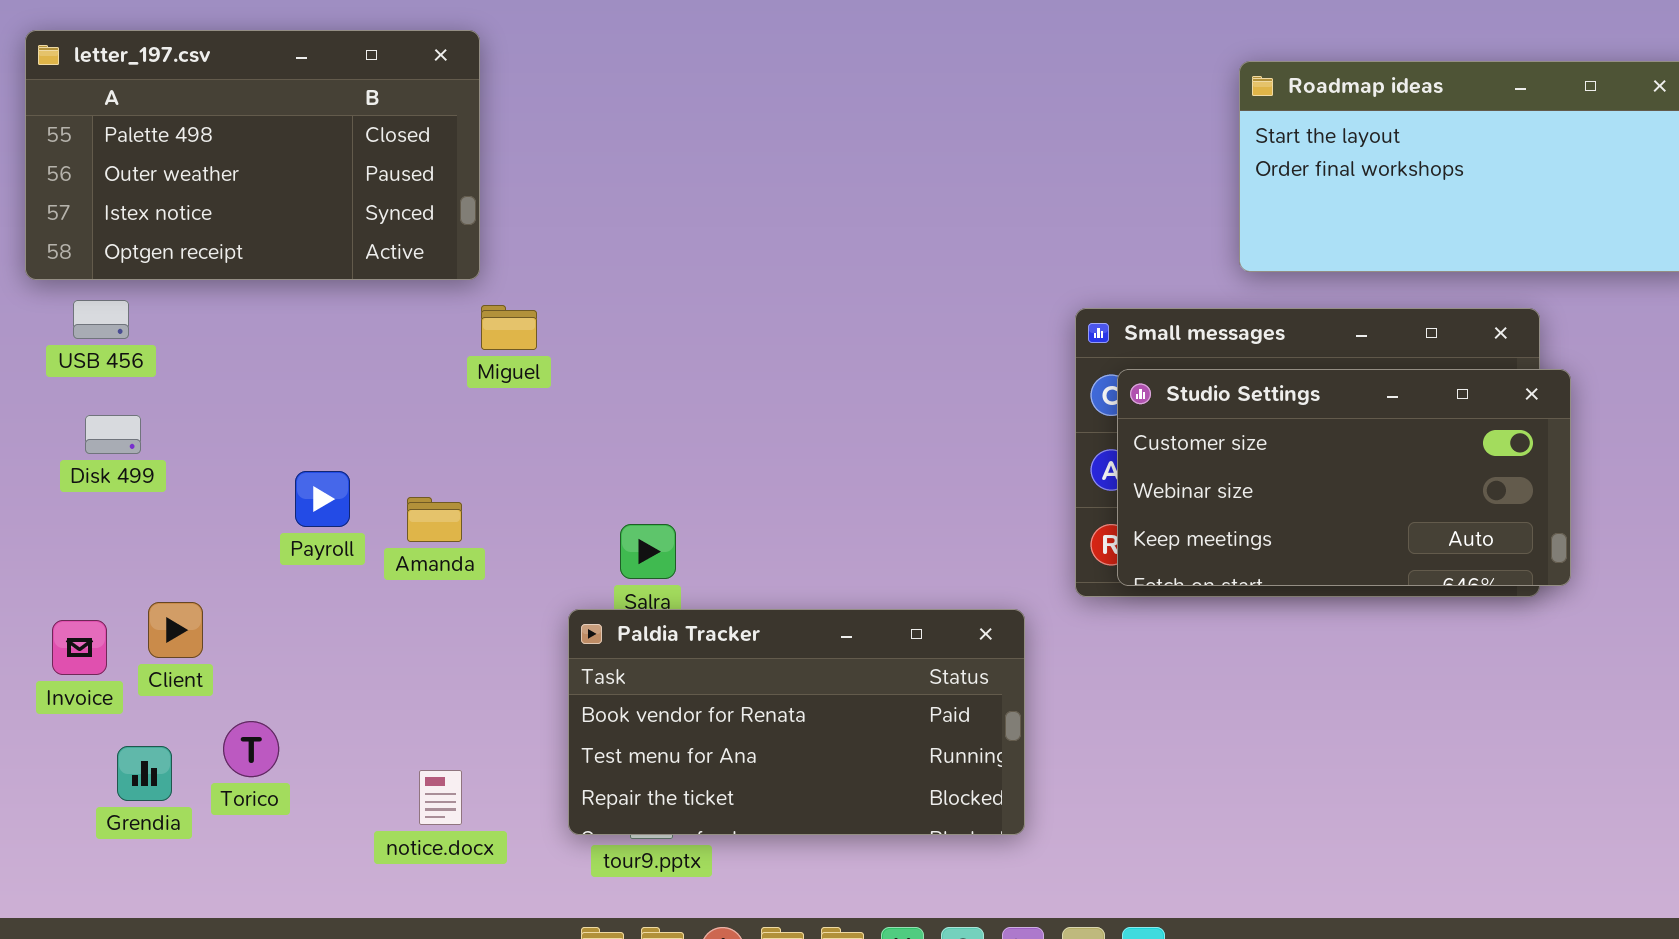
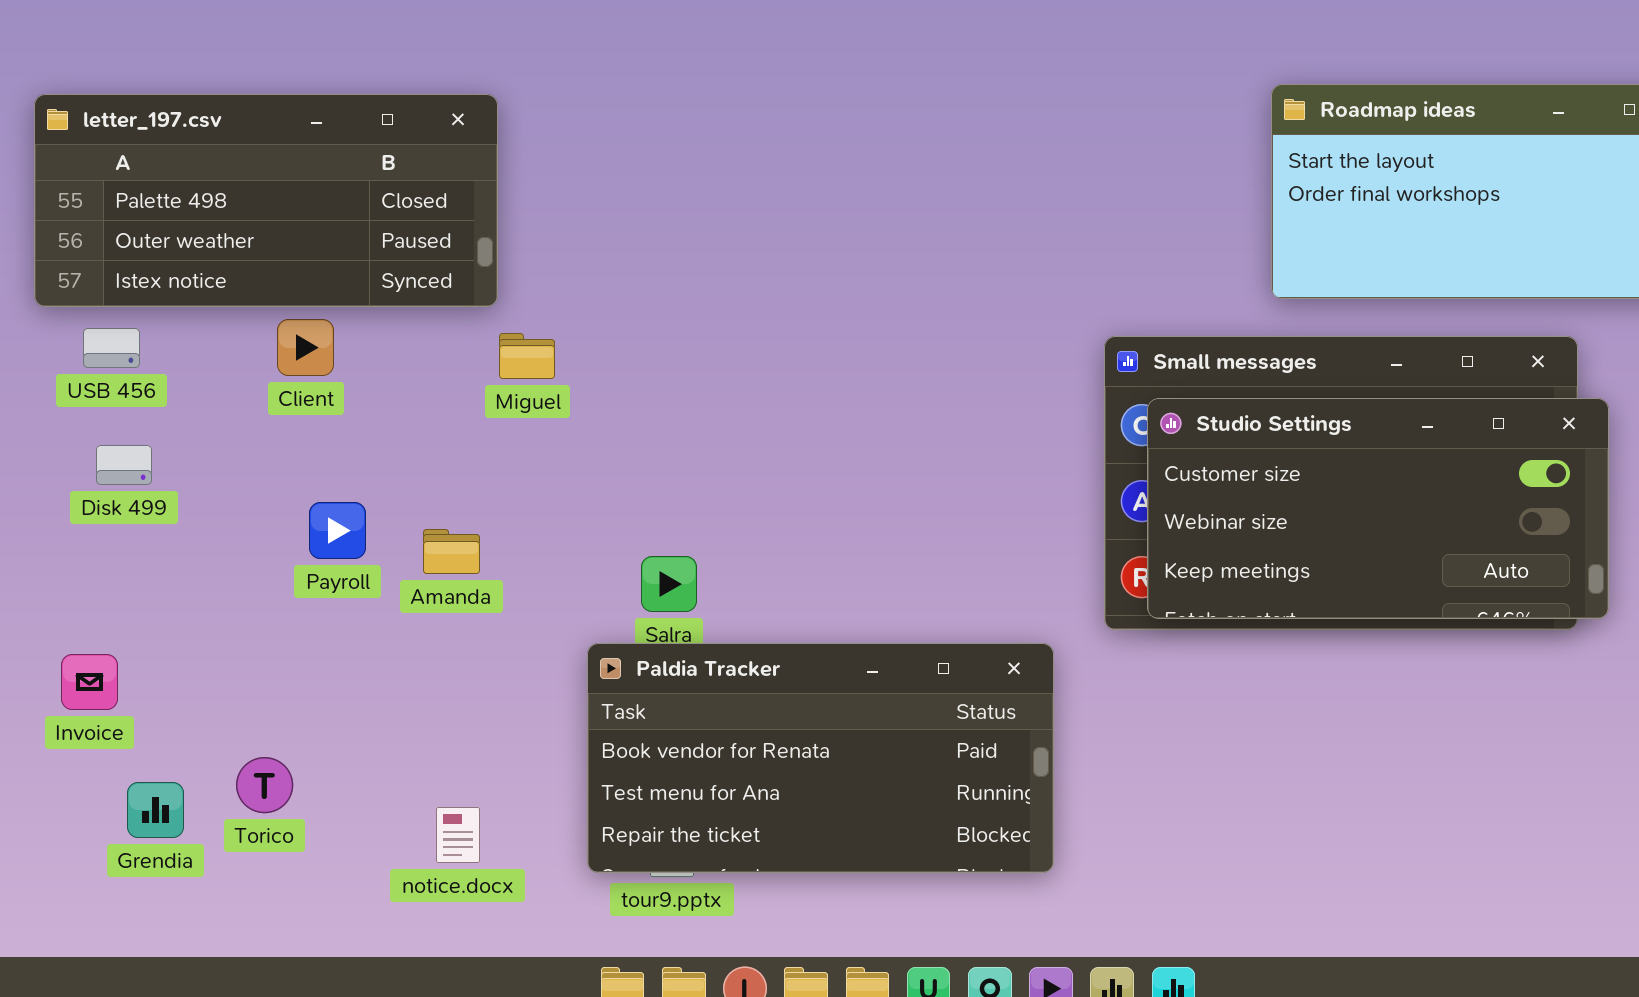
letter_197.csv: [25,30,480,280] -> [34,94,498,307], resized
Client: [148,602,203,658] -> [277,319,334,376], moved

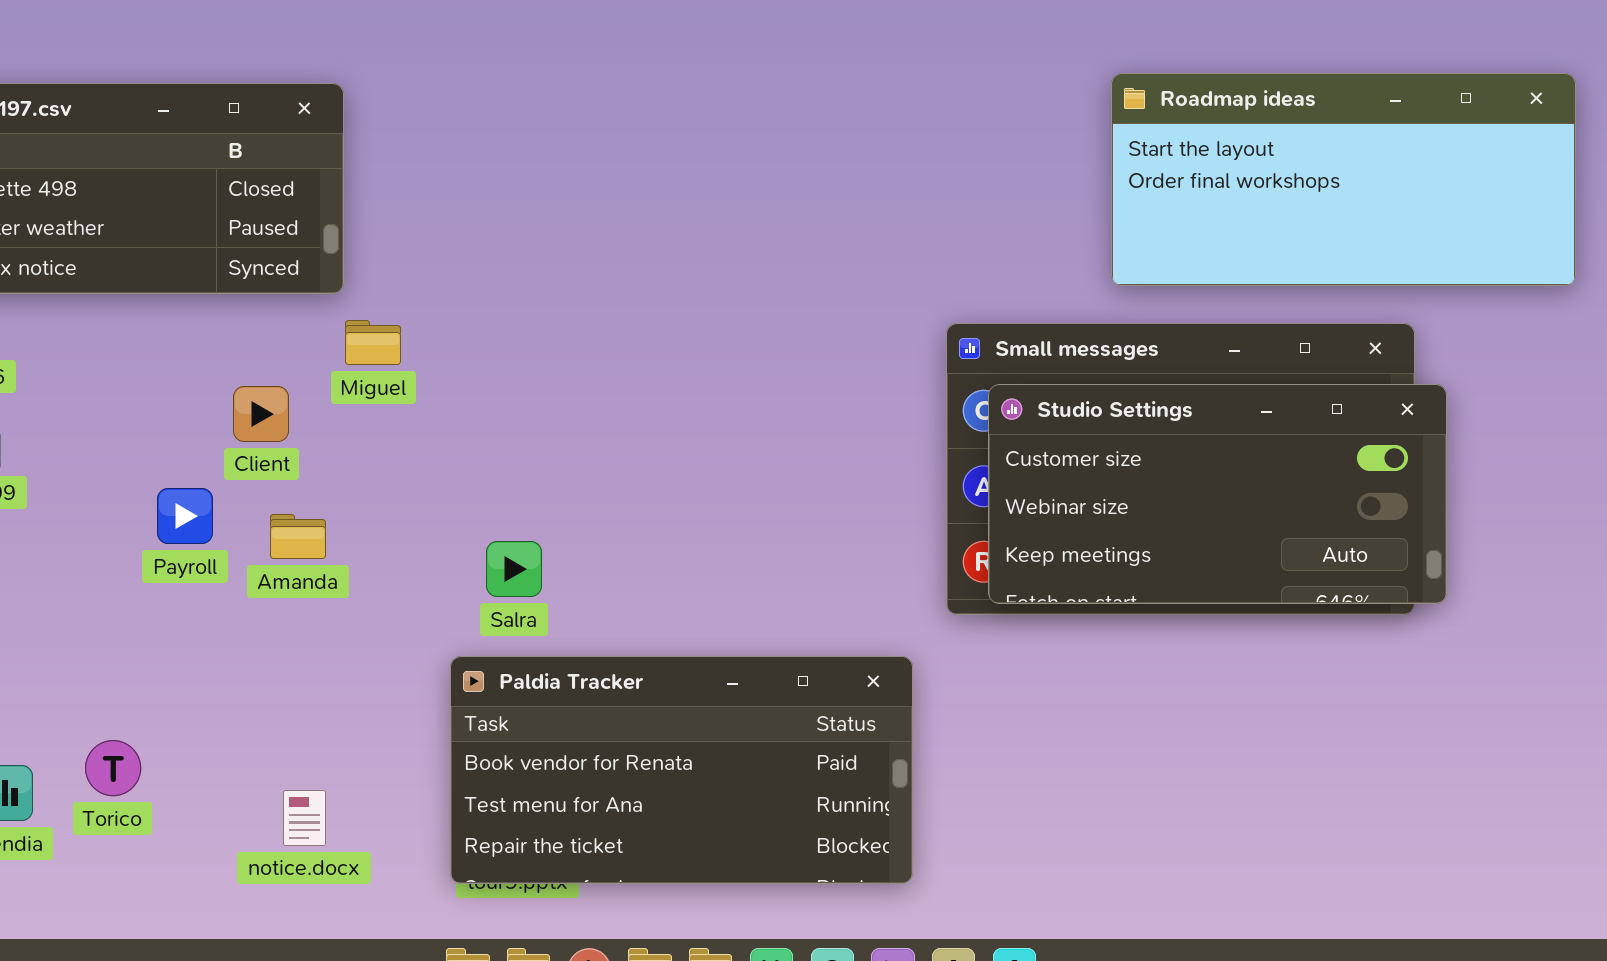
Client: [277,319,334,376] -> [233,386,289,442], moved
Paldia Tracker: [587,643,1054,873] -> [450,656,913,884], moved

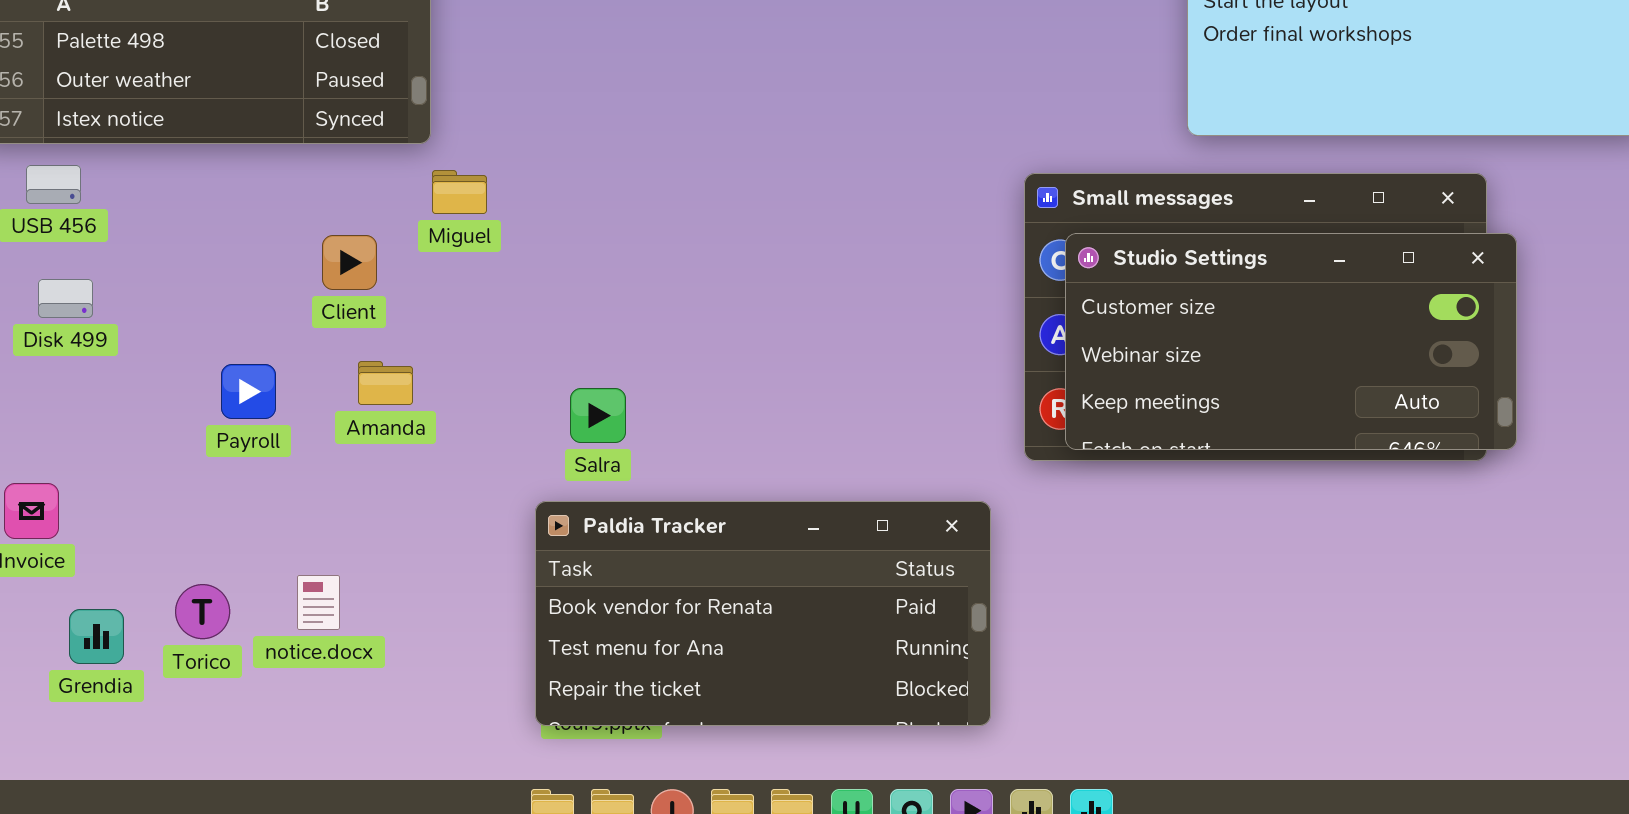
Payroll: [157,488,213,544] -> [221,364,276,419], moved
notice.docx: [283,790,326,846] -> [297,575,340,630], moved

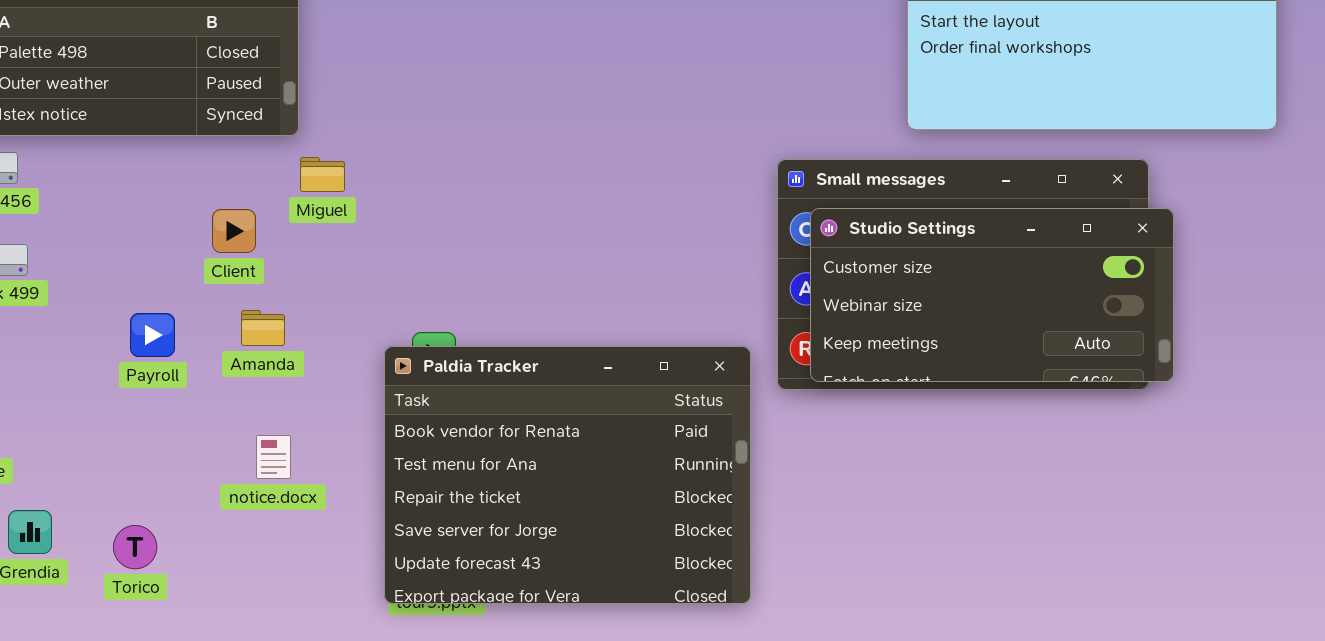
Paldia Tracker: [535,501,991,726] -> [384,346,751,604], resized
notice.docx: [297,575,340,630] -> [256,435,291,479], moved
Torico: [175,584,230,639] -> [113,525,157,569], moved

